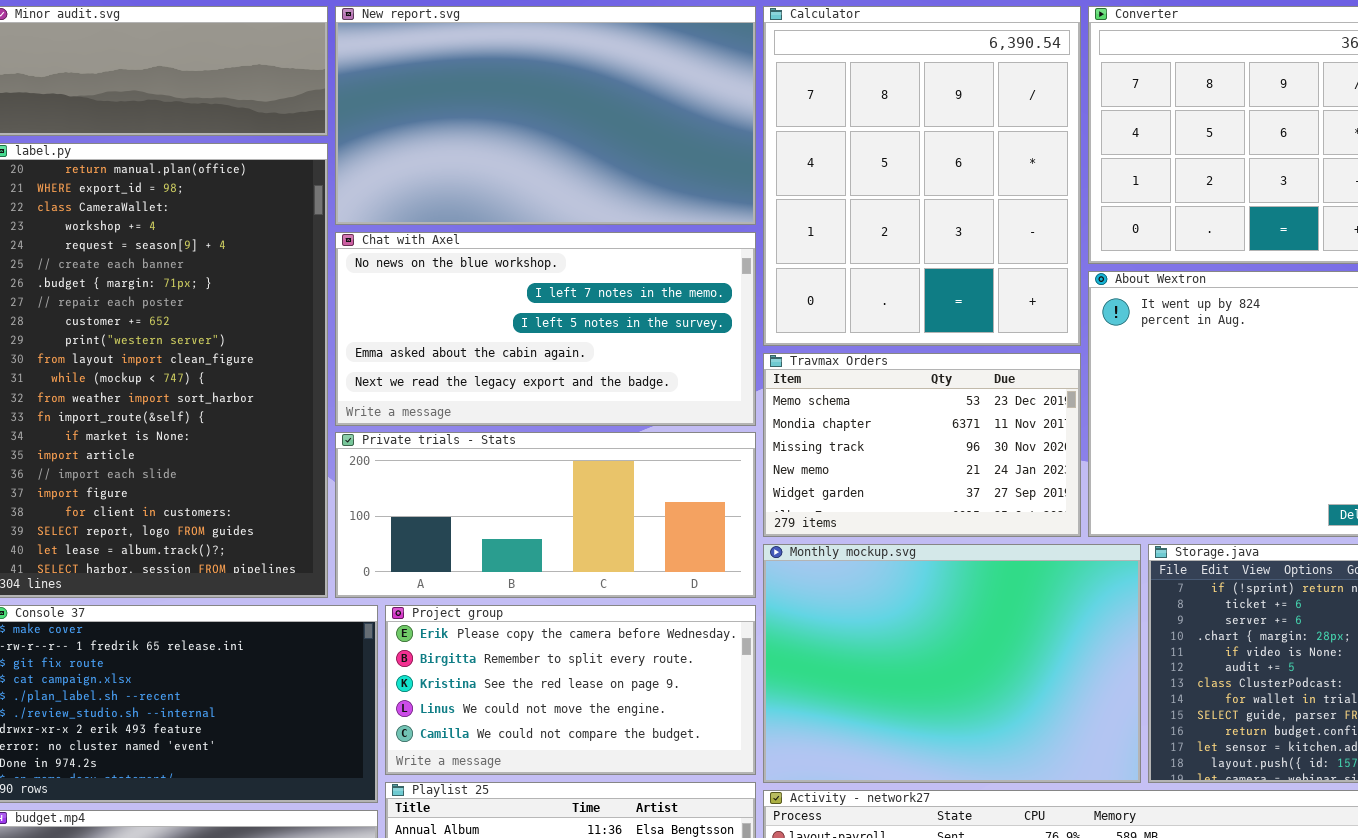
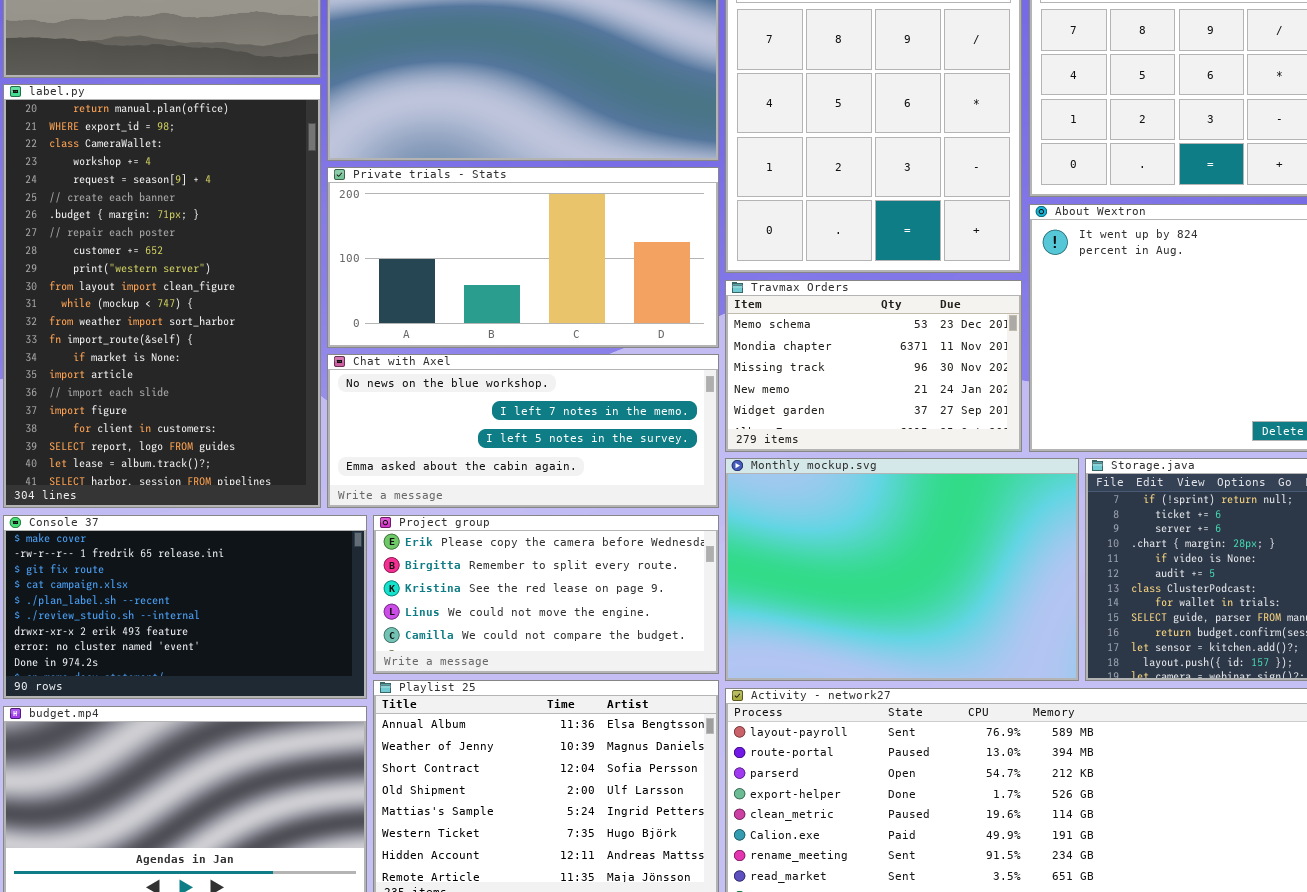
Chat with Axel: [335,232,756,426] -> [327,354,719,508], moved, resized
Private trials - Stats: [335,432,756,598] -> [327,167,719,348], moved, resized

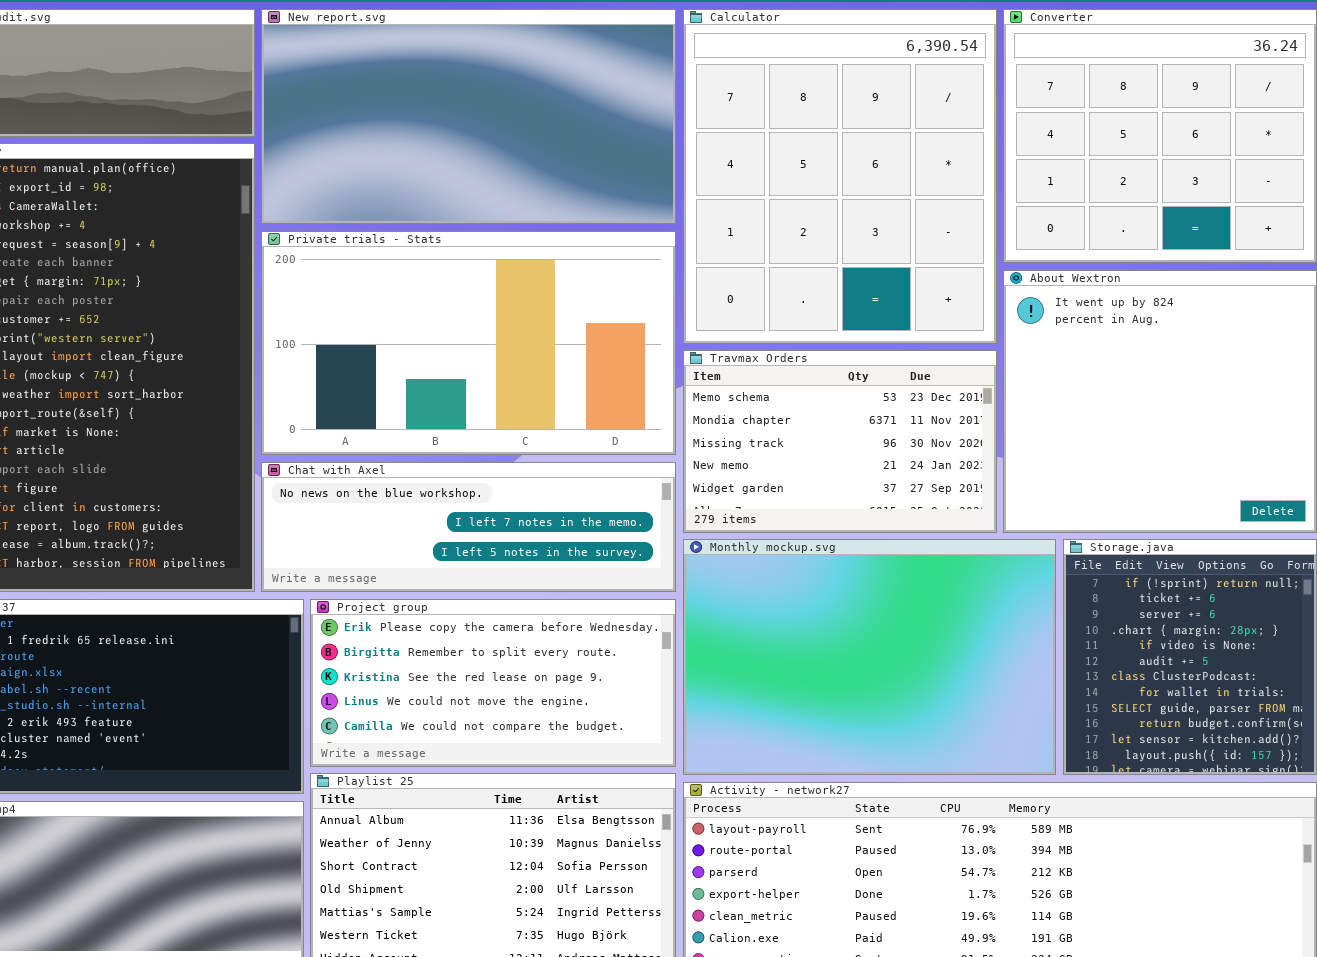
Private trials - Stats: [327,167,719,348] -> [261,231,676,455], resized
Chat with Axel: [327,354,719,508] -> [261,462,676,592], resized

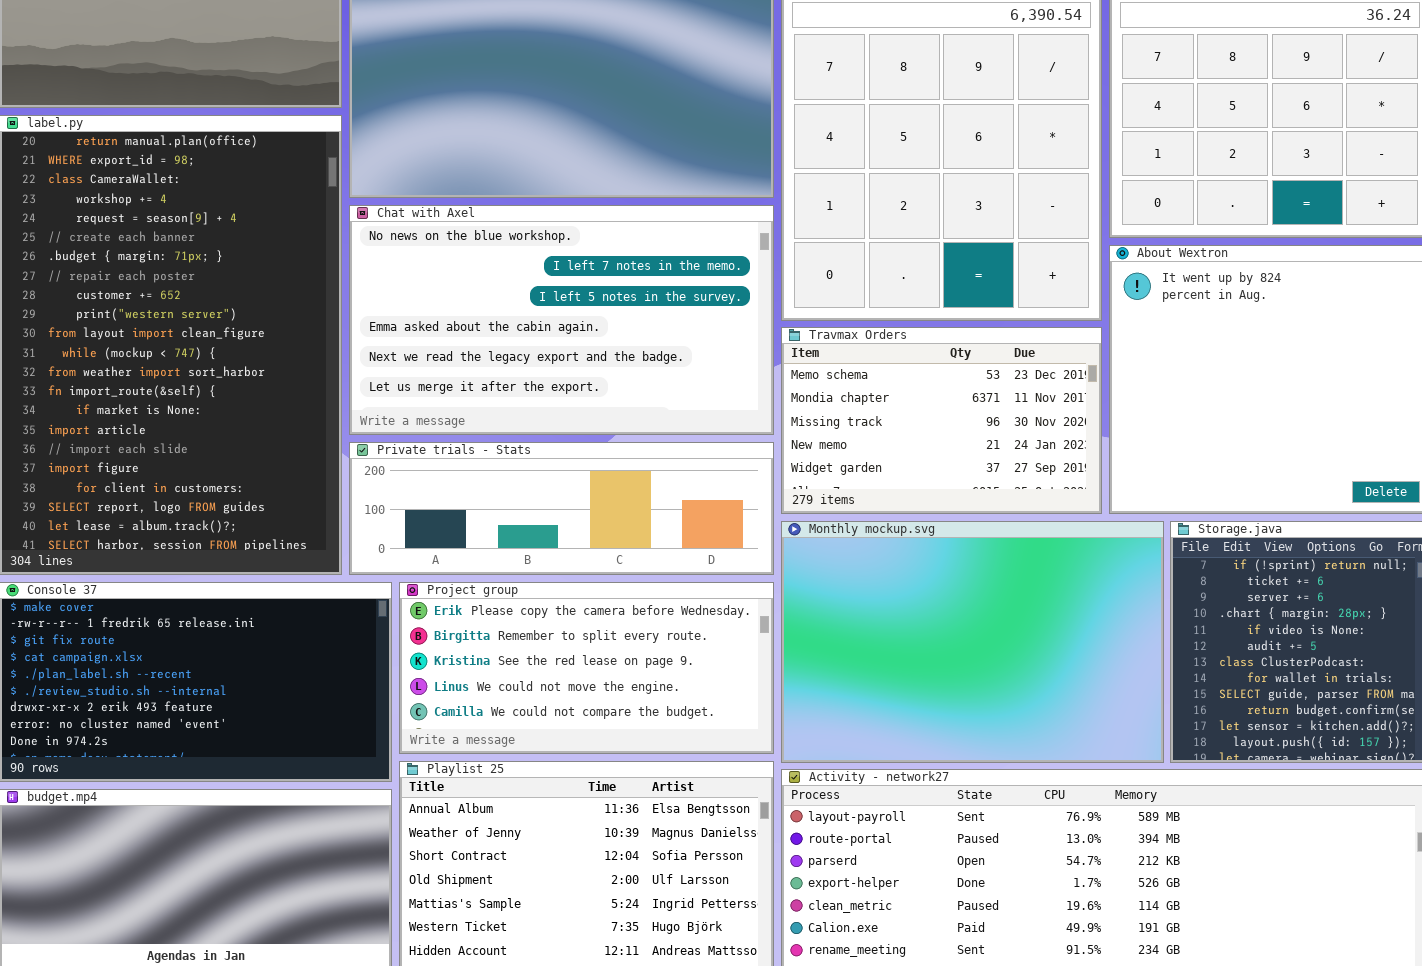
Private trials - Stats: [261,231,676,455] -> [349,442,774,575], moved, resized
Chat with Axel: [261,462,676,592] -> [349,205,774,435], moved, resized

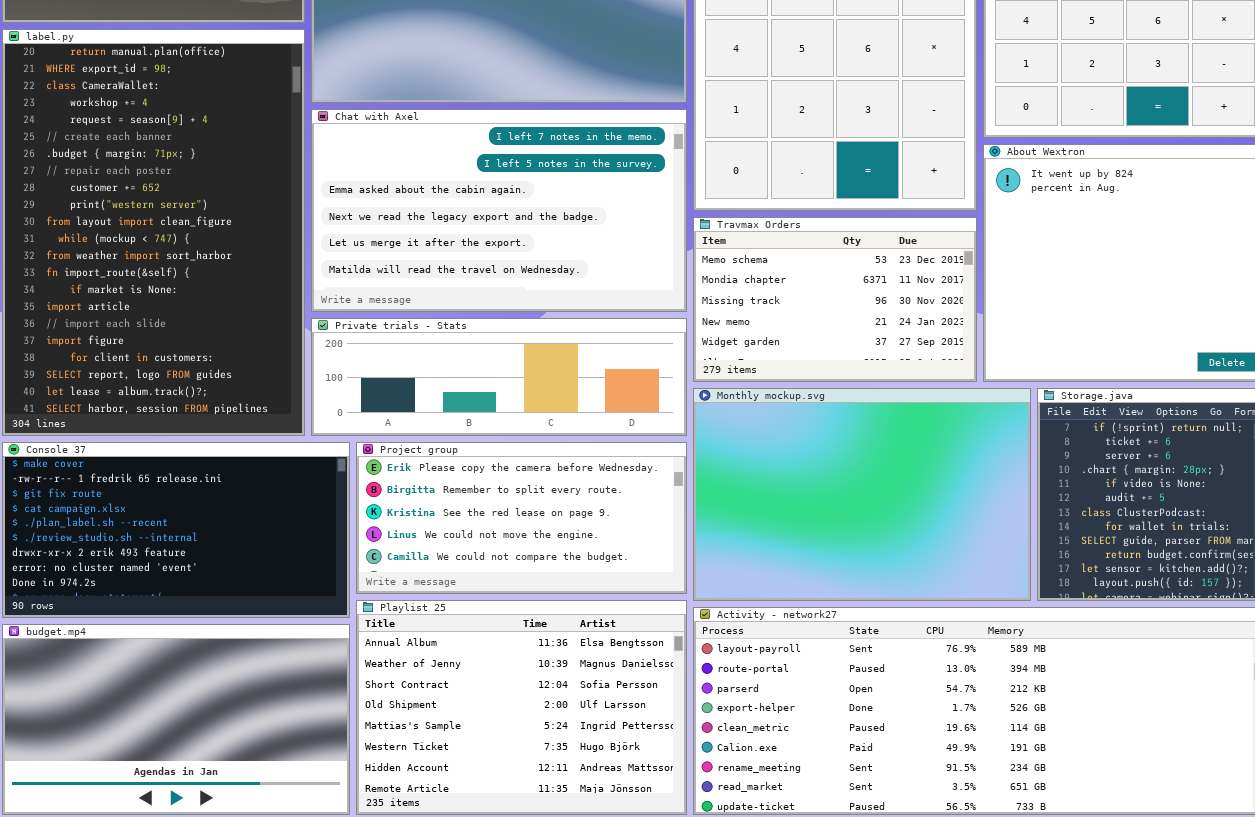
Chat with Axel: [349,205,774,435] -> [311,109,687,312], scrolled down 1 row

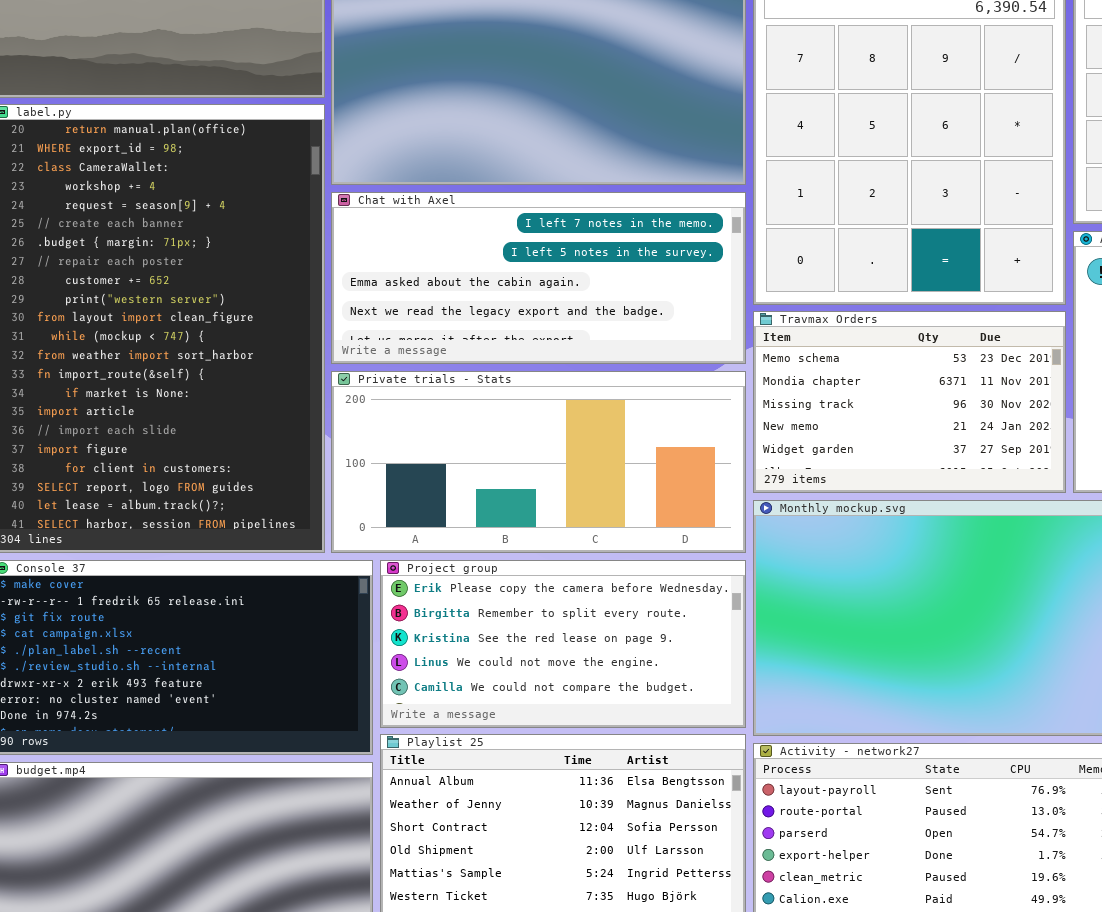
Chat with Axel: [311,109,687,312] -> [331,192,746,364], resized
Private trials - Stats: [311,318,687,436] -> [331,371,746,553], resized

